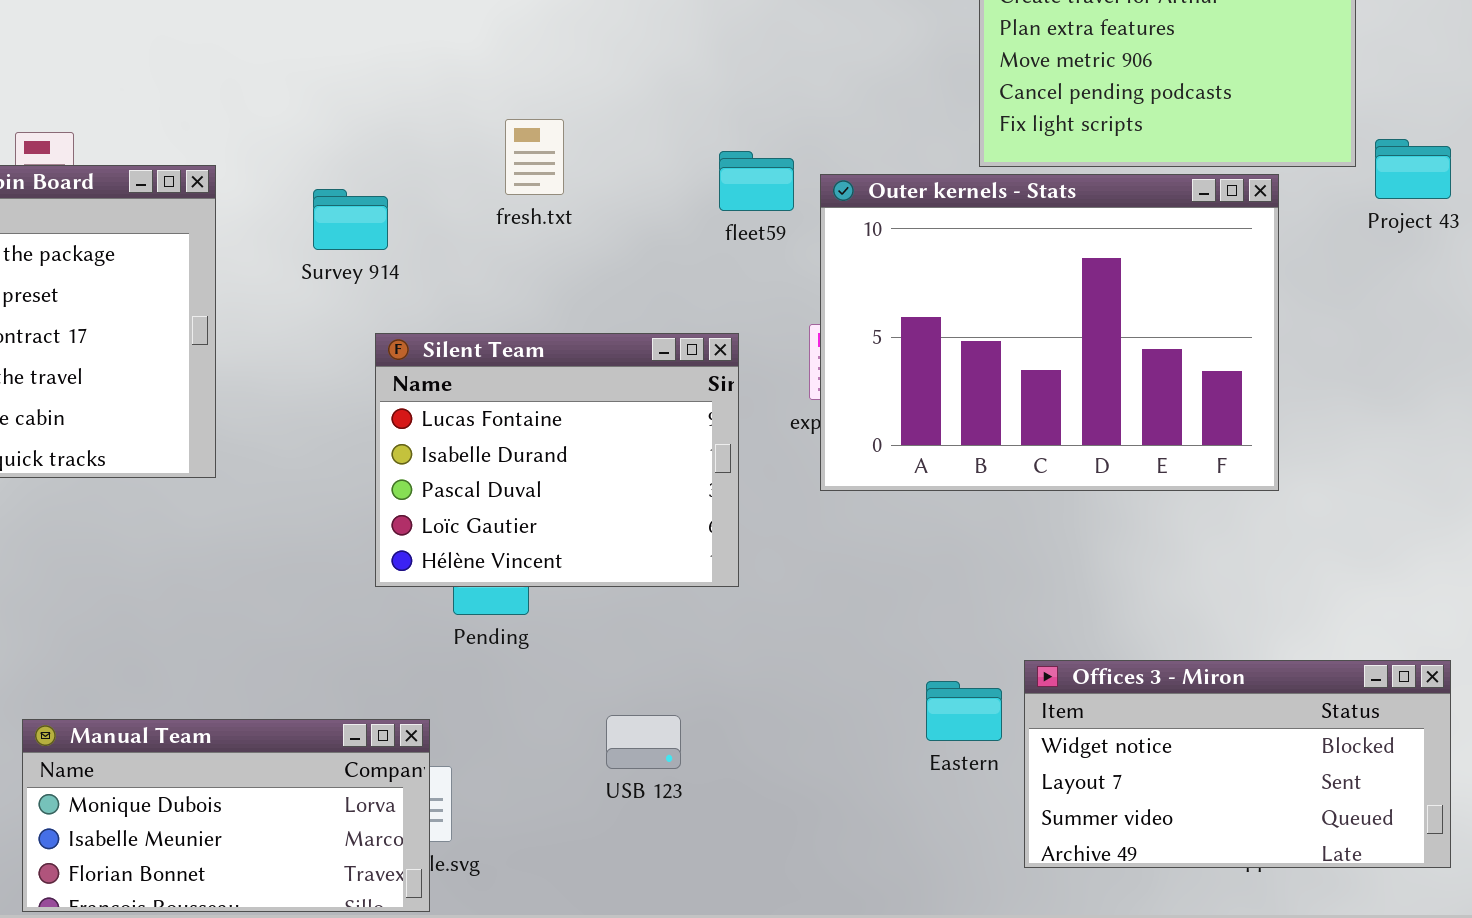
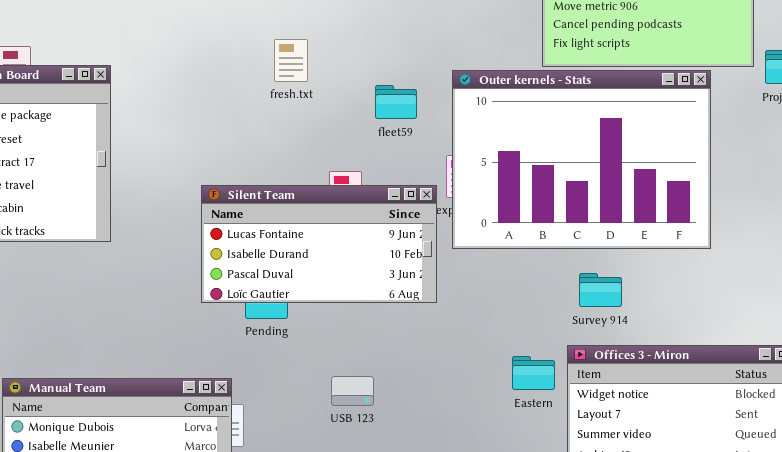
fleet59: [719,151,794,211] -> [375,85,417,119], moved
Survey 914: [313,189,388,250] -> [579,273,622,307], moved
Silent Team: [375,333,739,587] -> [201,185,437,303], resized

